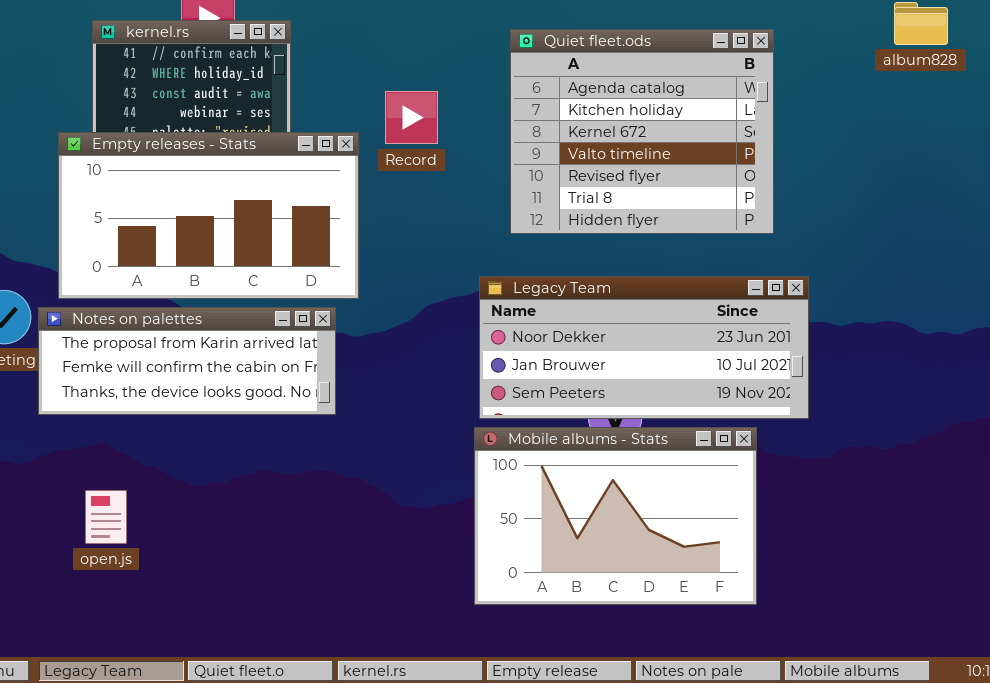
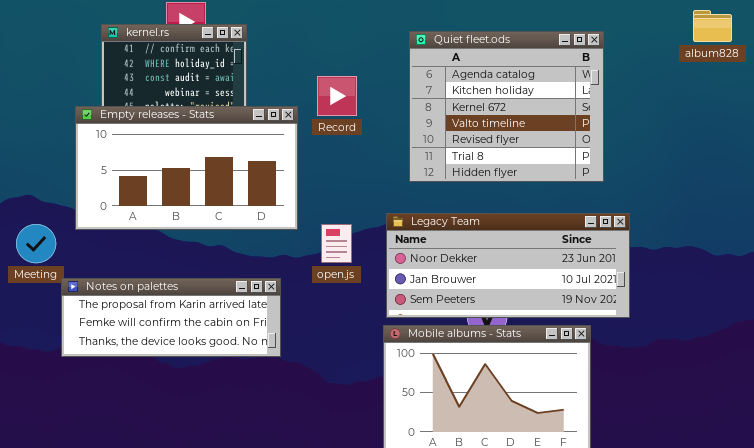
Notes on palettes: [38,307,336,415] -> [61,278,281,357], moved
open.js: [85,490,127,544] -> [321,224,352,263], moved

